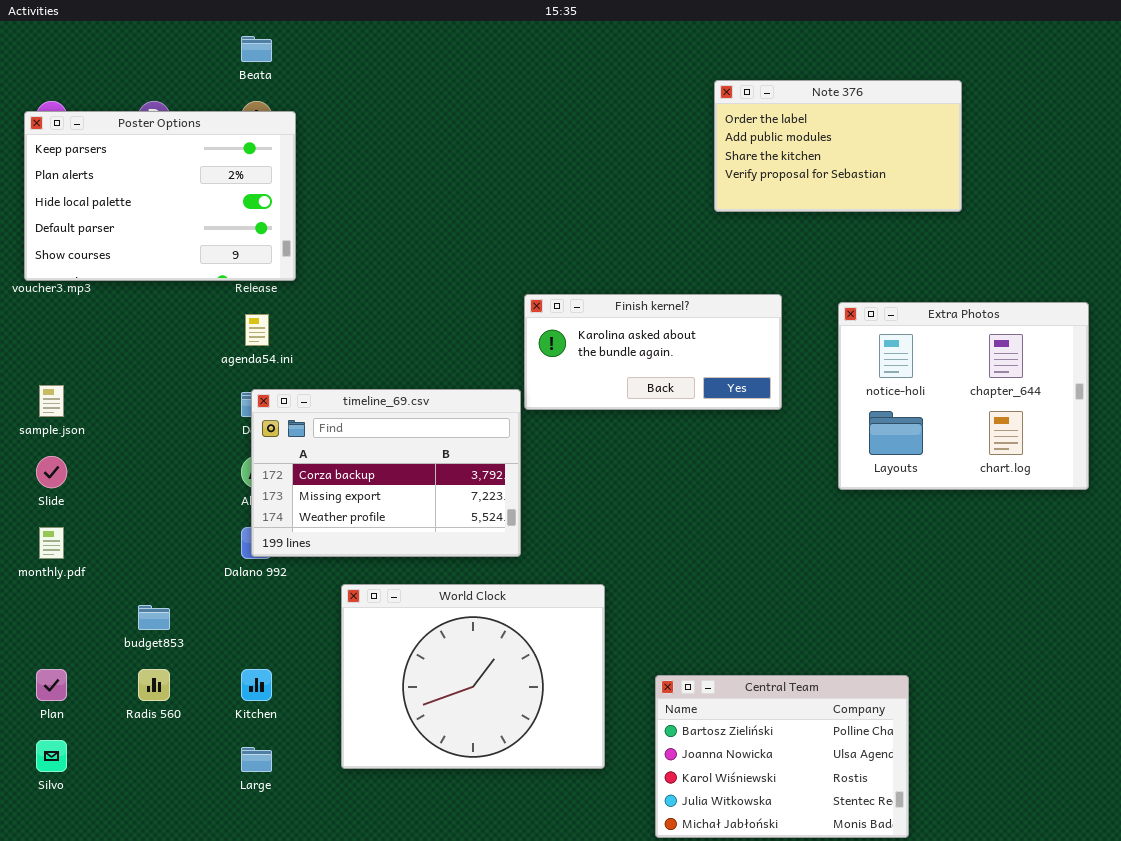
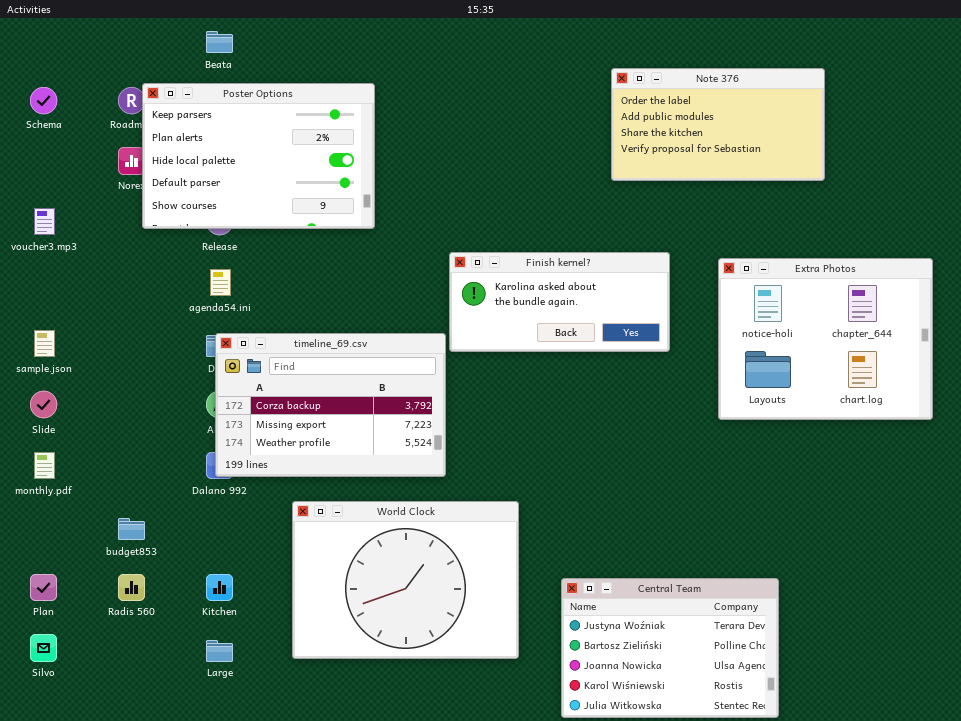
Poster Options: [24,111,296,281] -> [142,83,375,229], moved
Central Team: [655,675,909,838] -> [561,578,779,718], scrolled up 1 row

